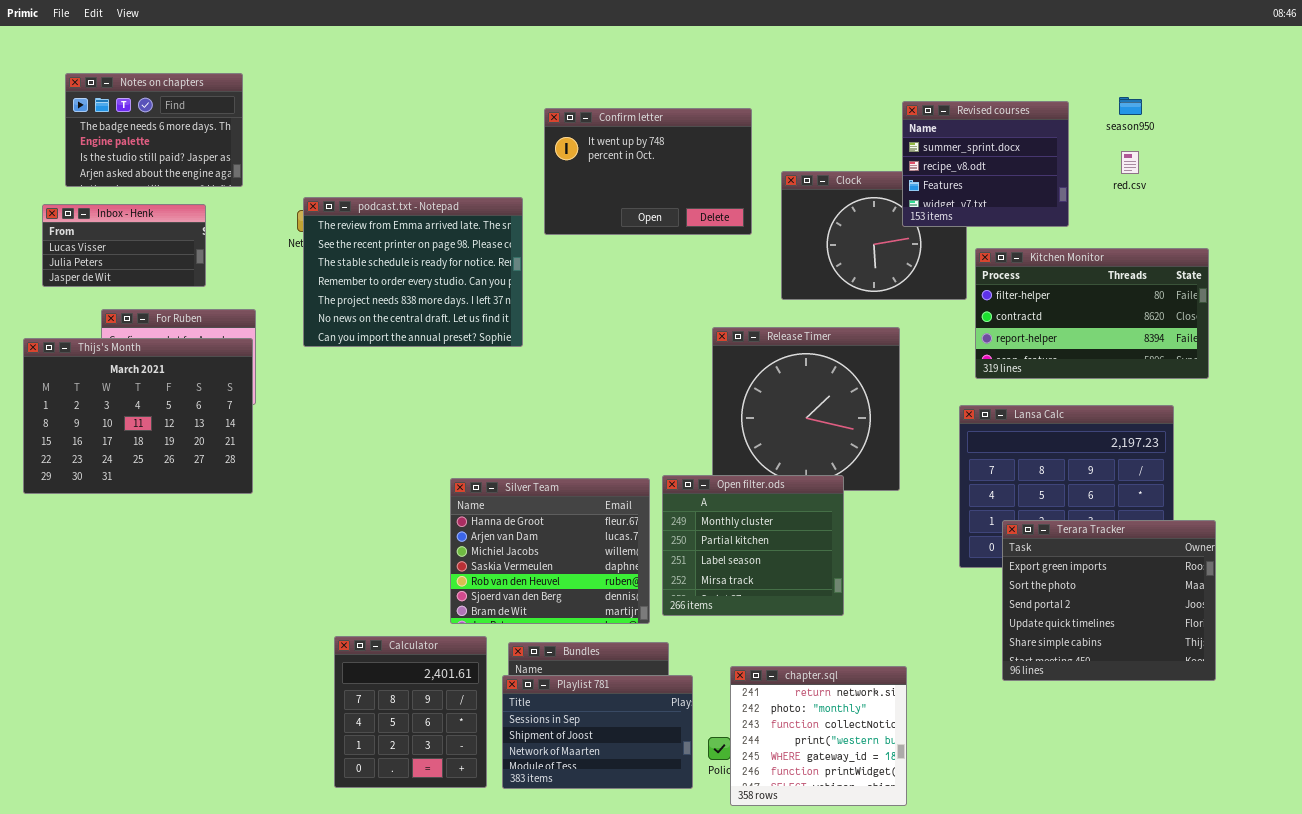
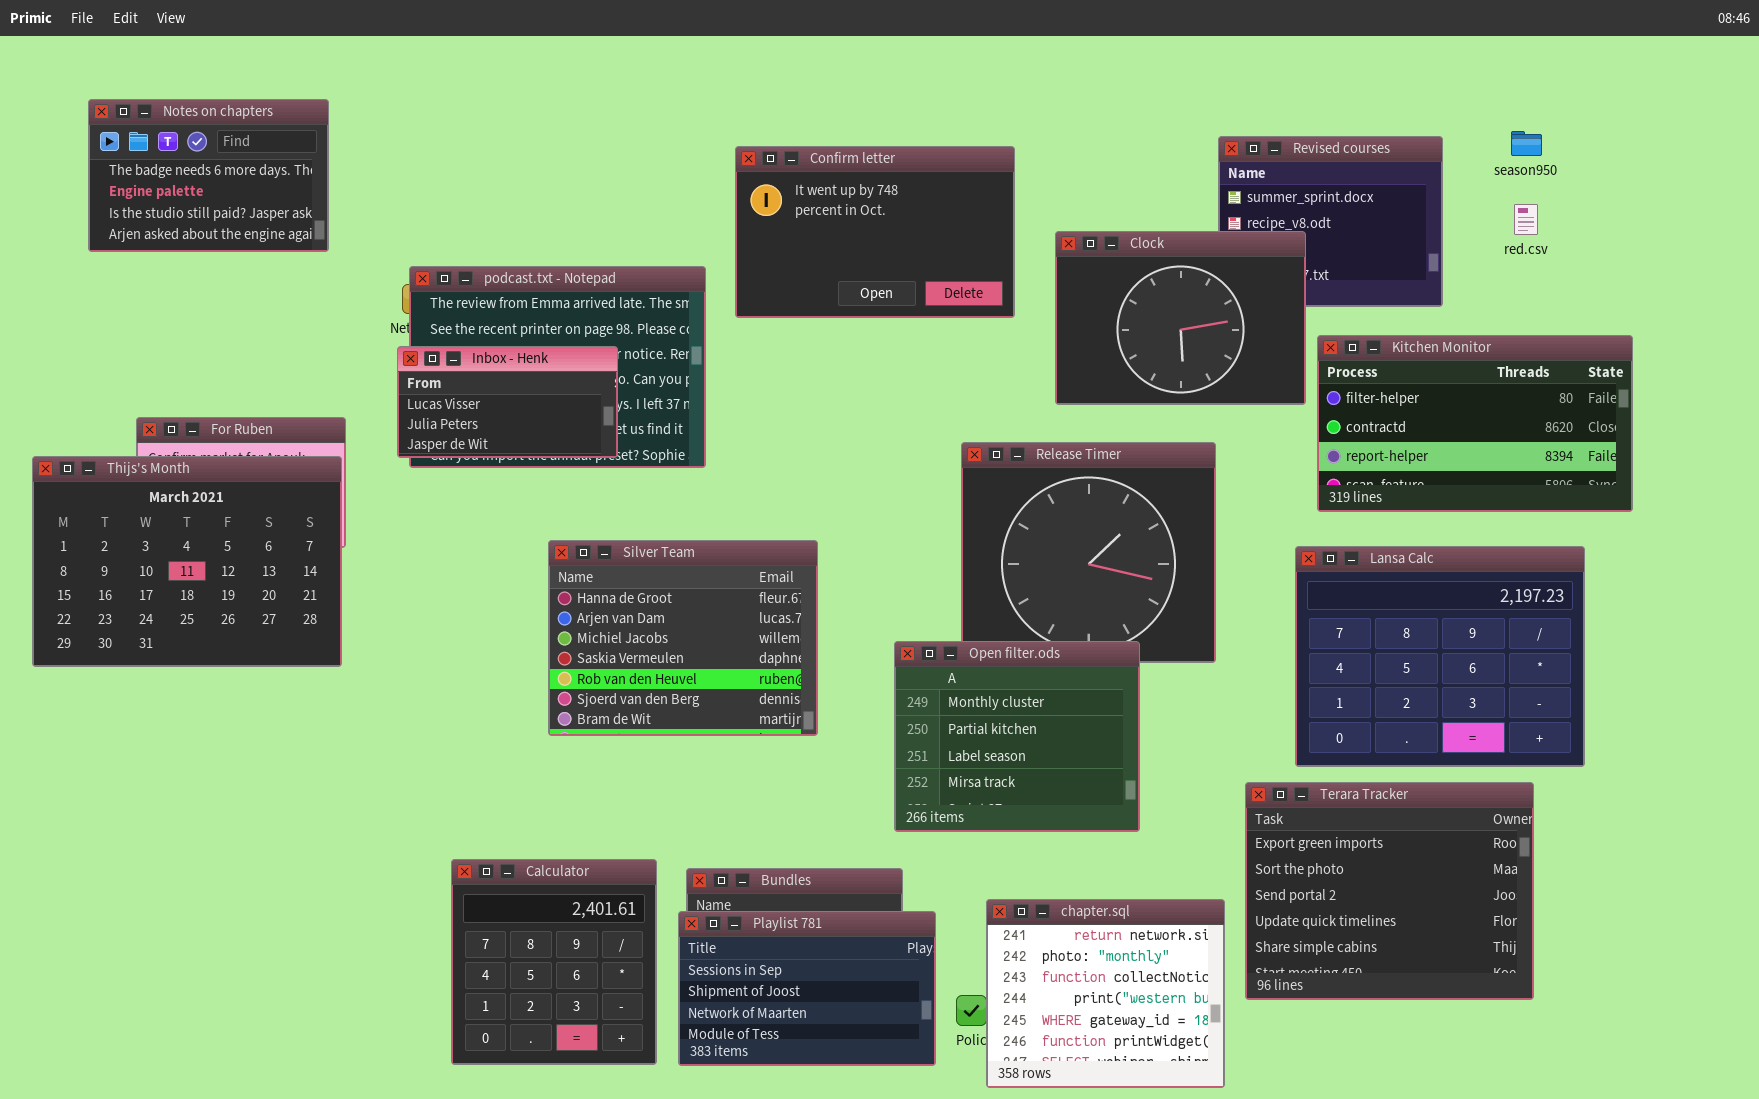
Clock: [781,171,967,300] -> [1055,231,1306,405], raised
Inbox - Henk: [42,204,206,287] -> [397,346,618,458], moved
Silver Team: [450,478,650,624] -> [548,540,818,736], moved
Terara Tracker: [1002,520,1216,681] -> [1245,782,1534,1000], moved

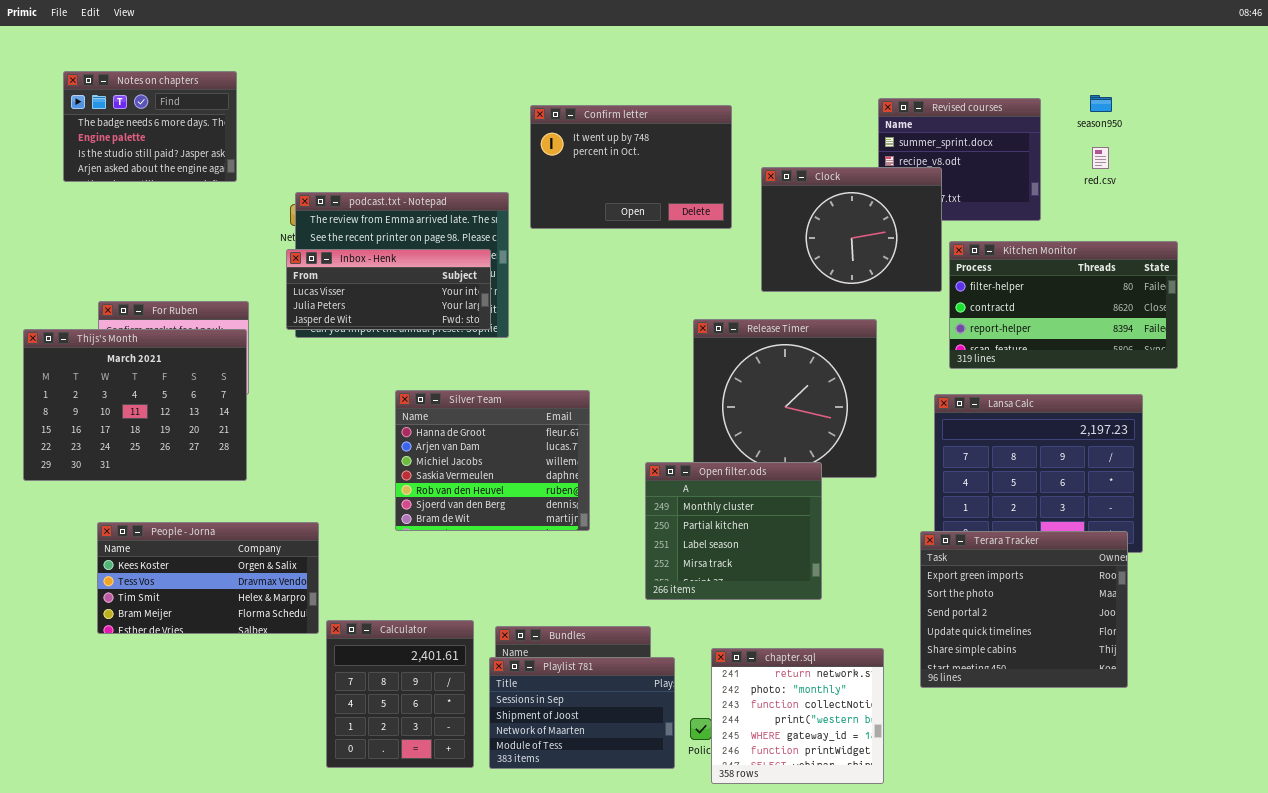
Inbox - Henk: [397,346,618,458] -> [286,249,491,330], resized
People - Jorna: none -> [97,522,319,634], opened
Terara Tracker: [1245,782,1534,1000] -> [920,531,1128,688], moved

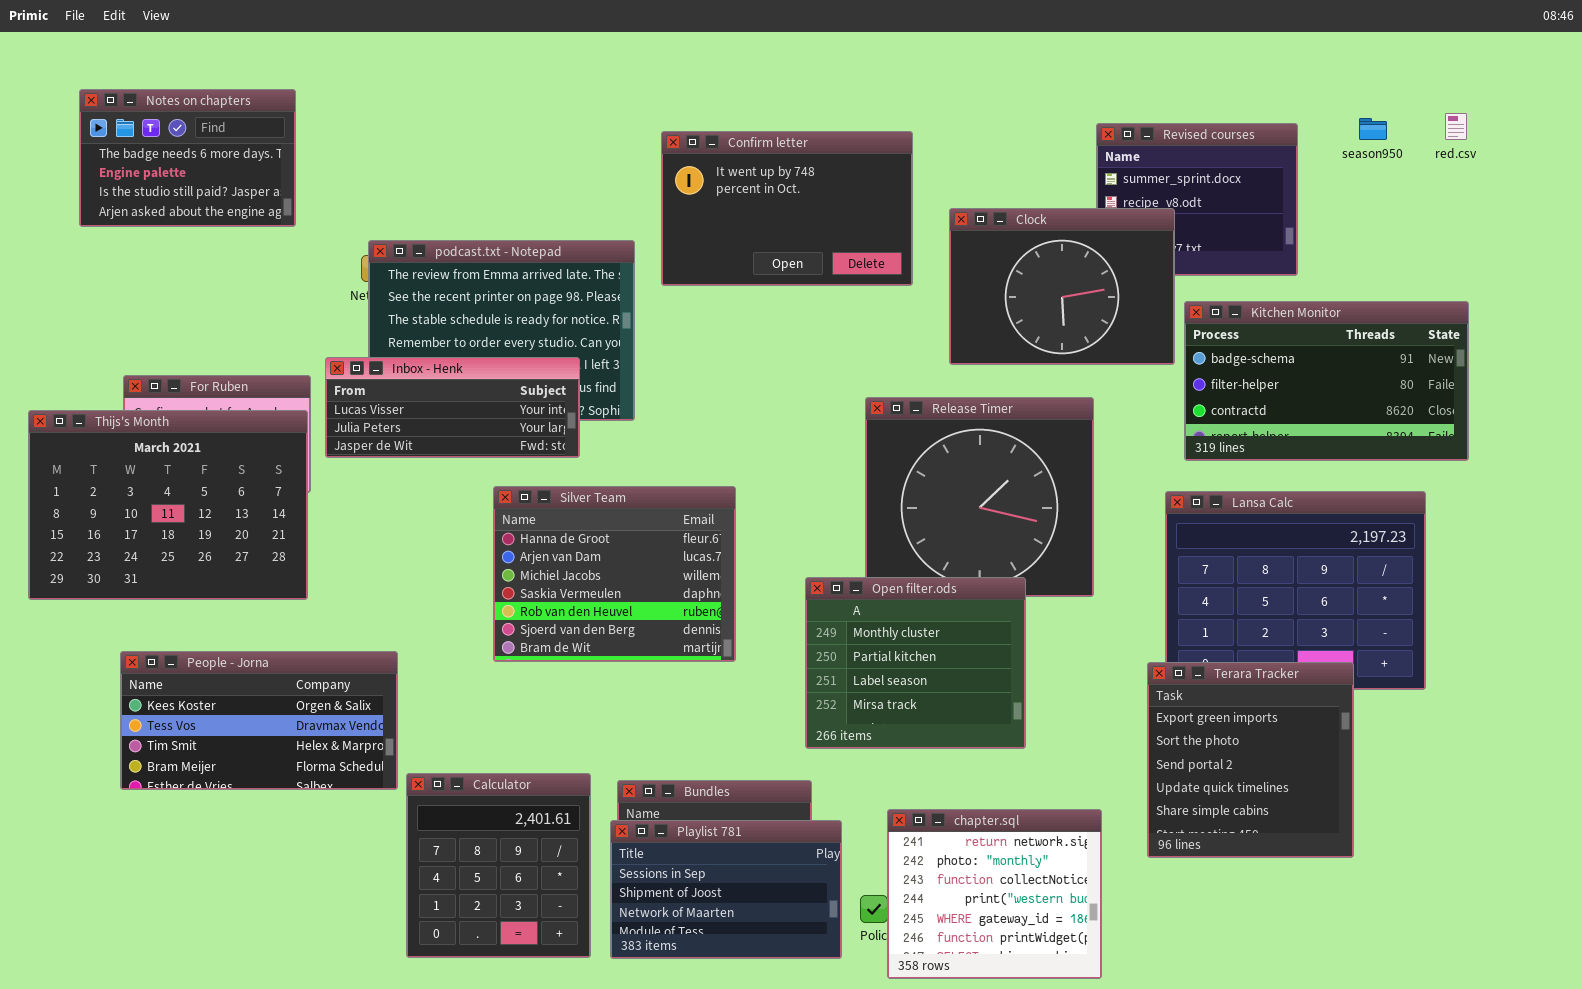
red.csv: [1092,147,1109,169] -> [1445,113,1467,140], moved
Kitchen Monitor: [949,241,1178,369] -> [1184,301,1469,461], scrolled up 1 row
Inbox - Henk: [286,249,491,330] -> [325,357,580,458], moved
Terara Tracker: [920,531,1128,688] -> [1147,662,1354,858], resized

